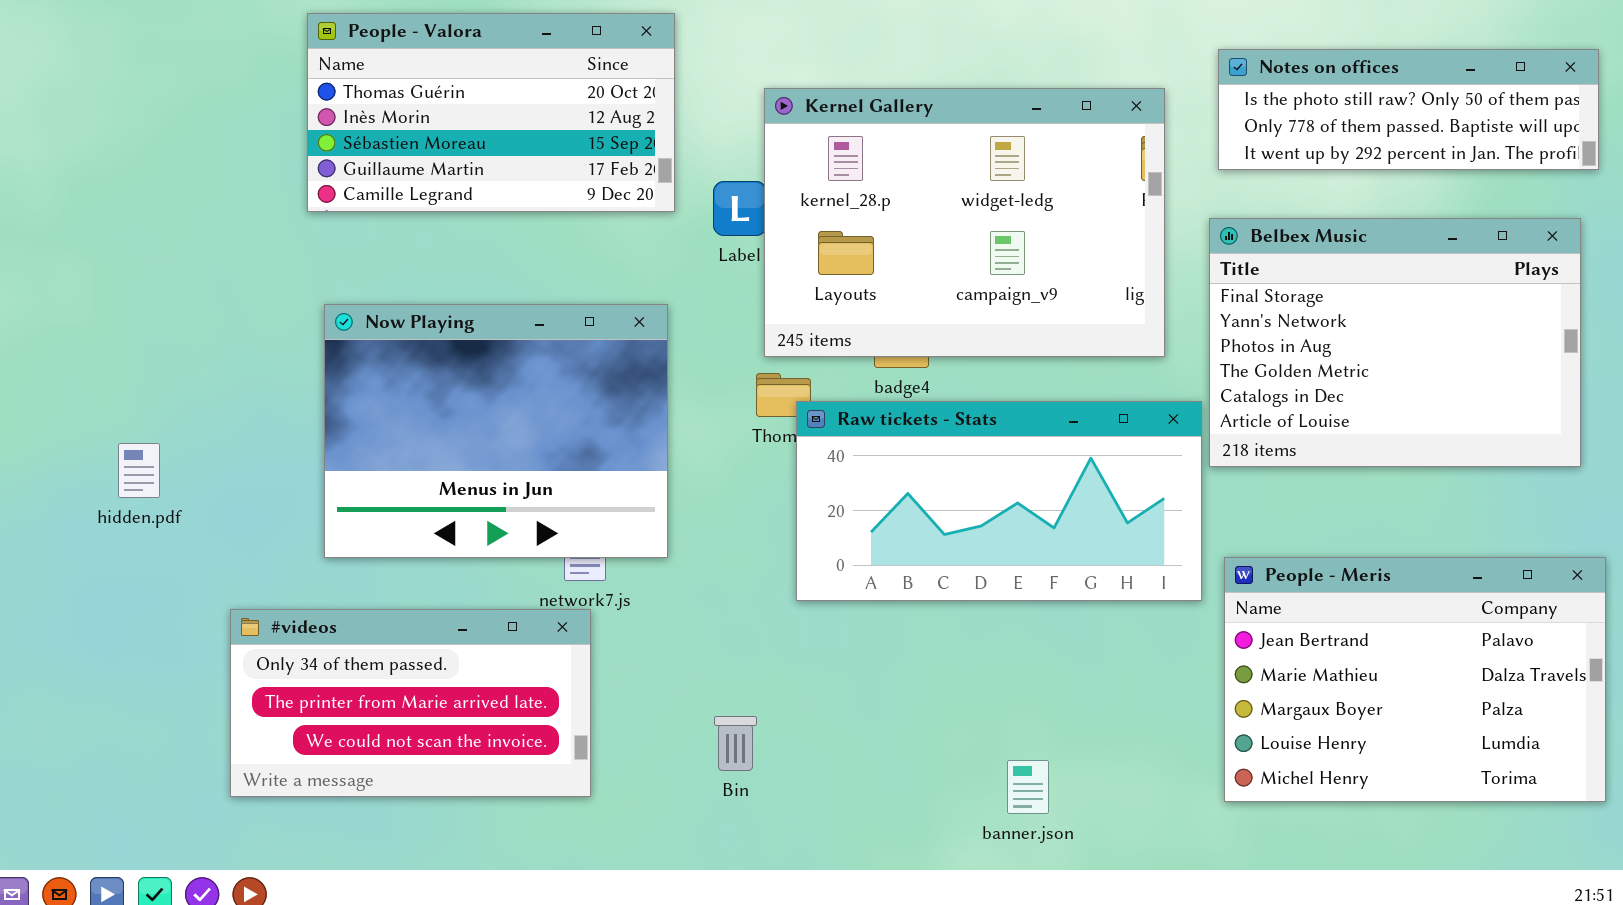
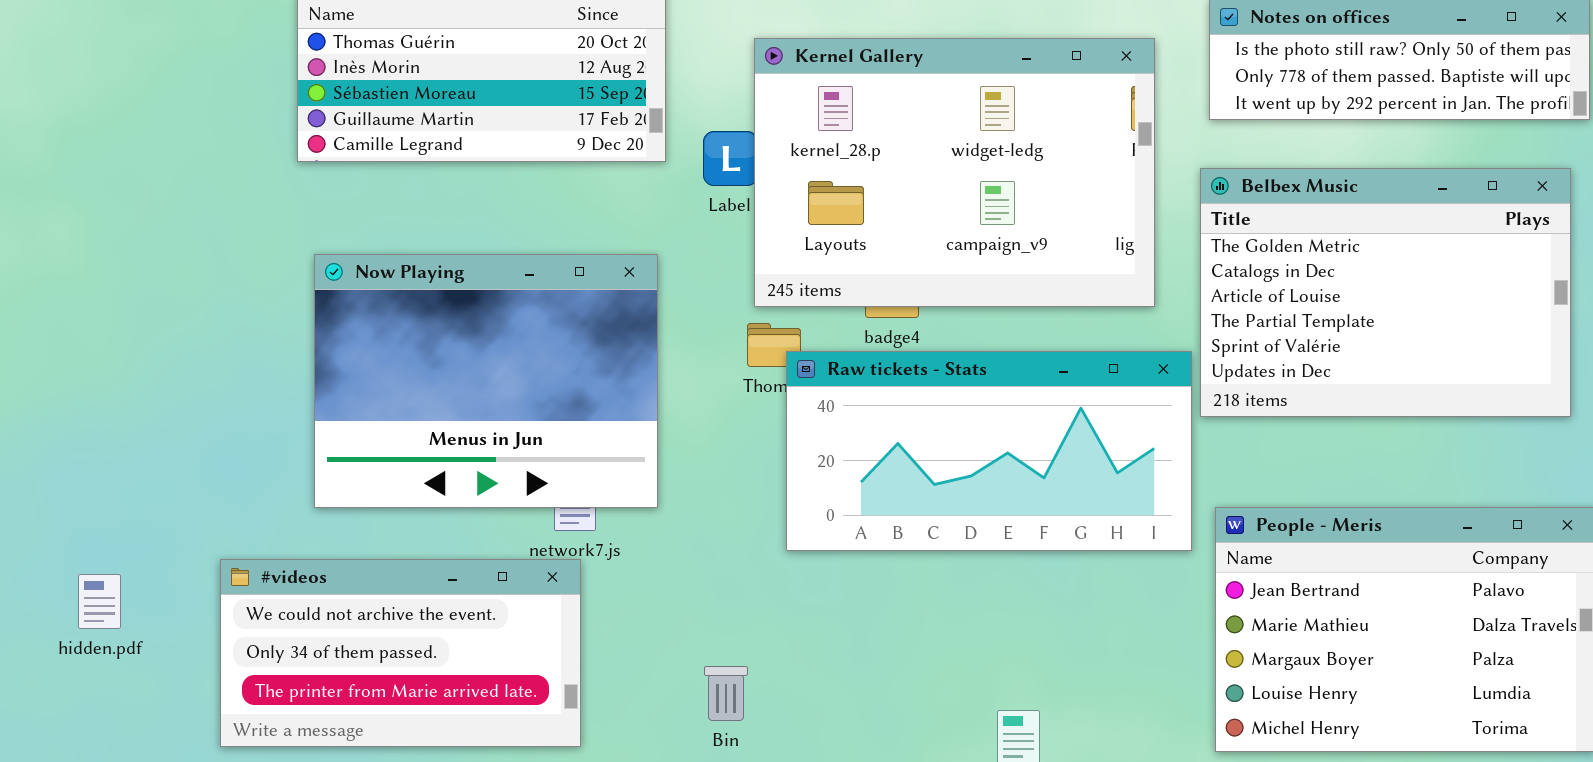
Belbex Music: [1209,218,1581,467] -> [1200,168,1571,417], scrolled down 3 rows
hidden.pdf: [118,443,160,498] -> [78,574,121,629], moved
#videos: [230,609,591,797] -> [220,559,581,747], scrolled up 1 row

